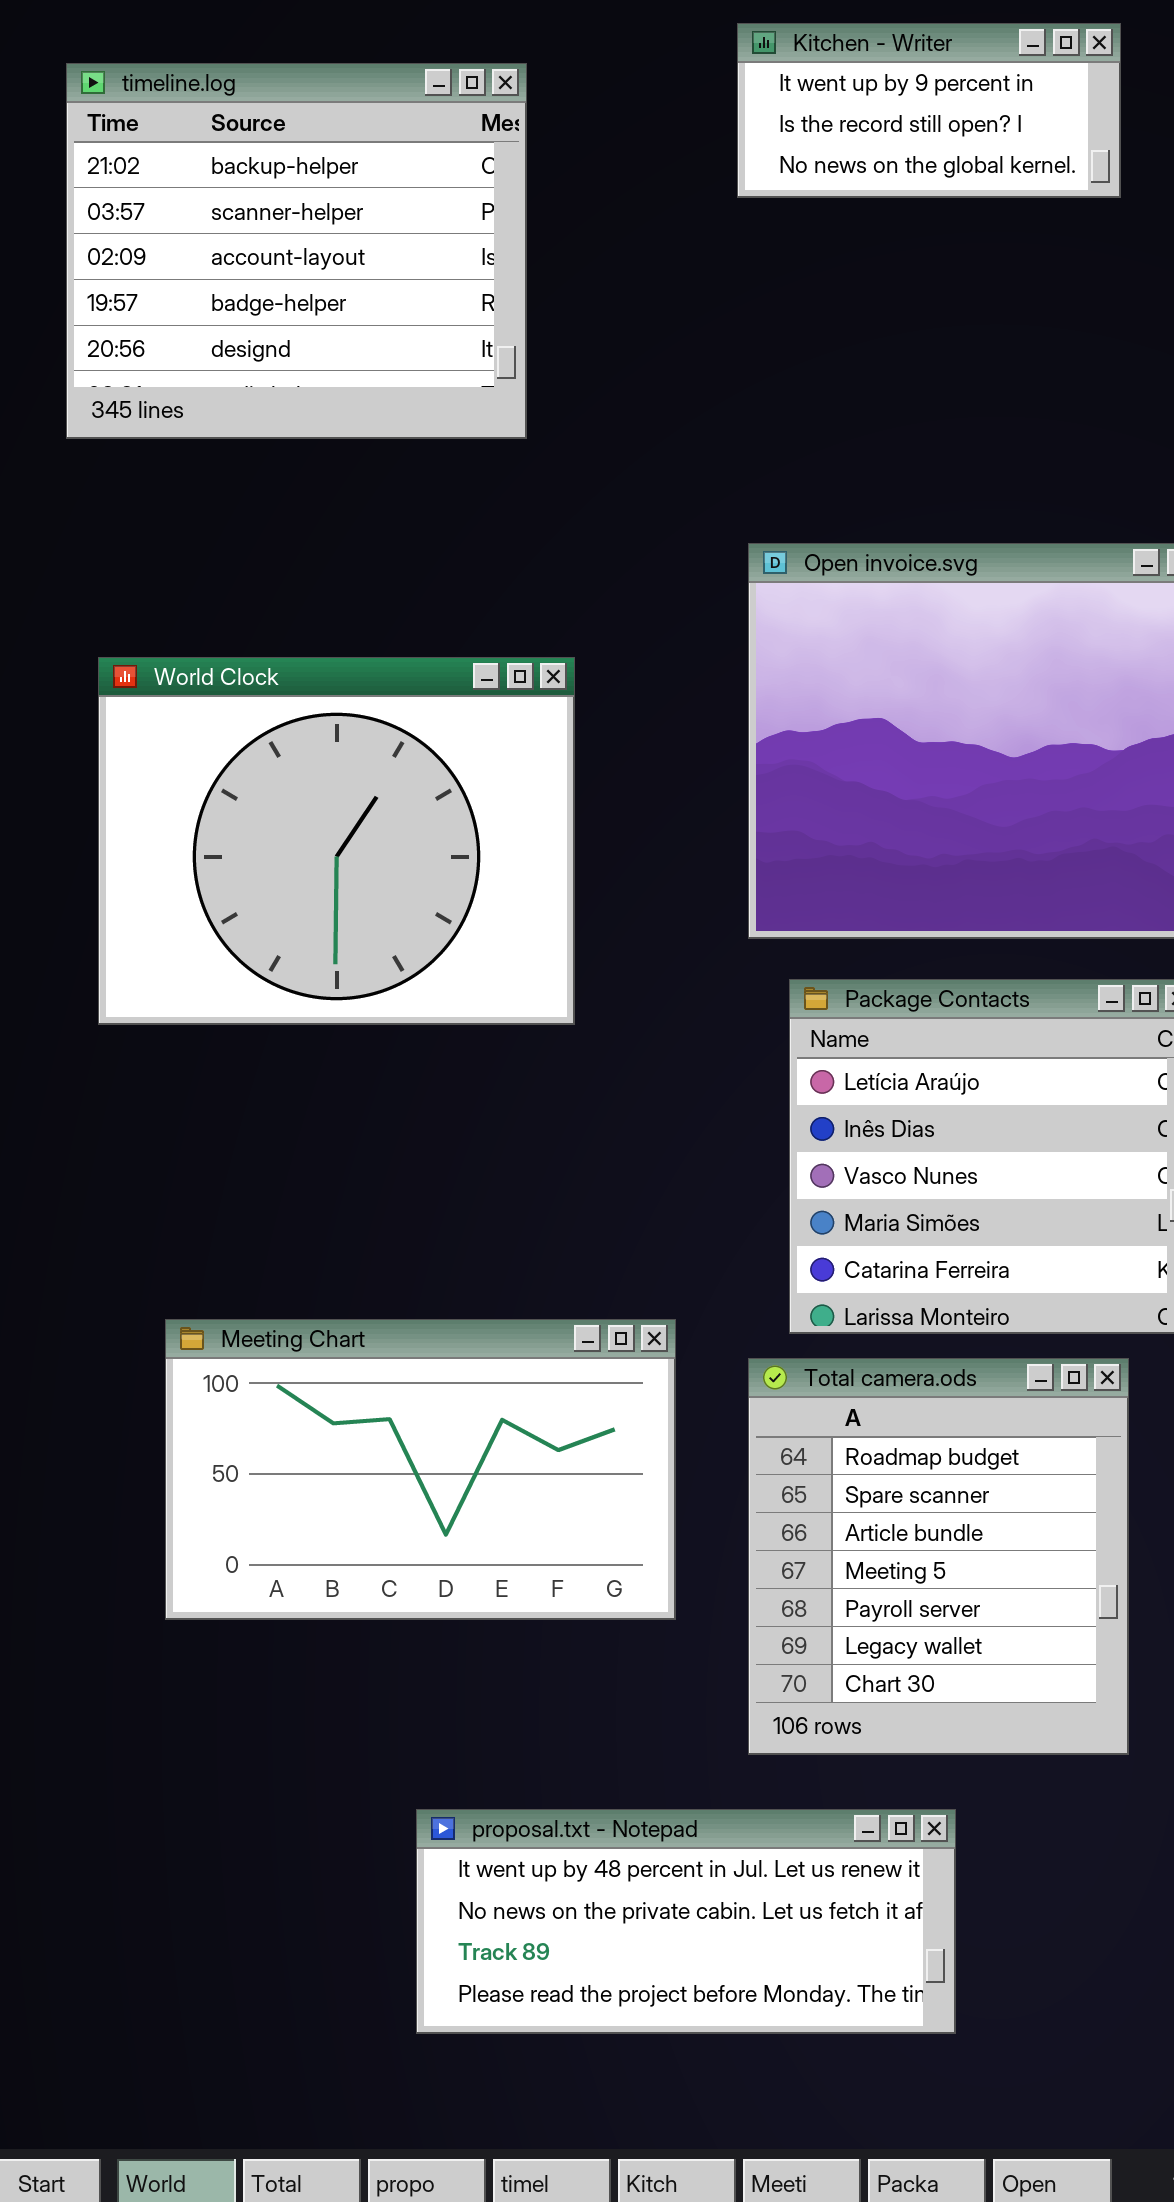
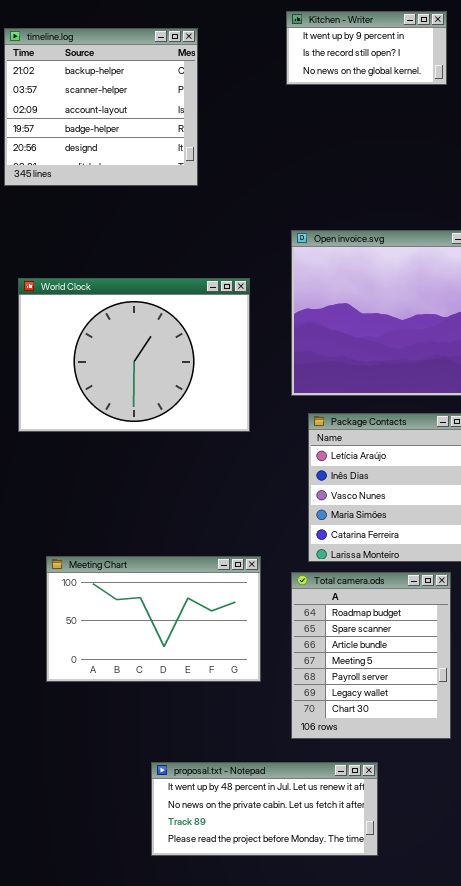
World Clock: [98,657,575,1025] -> [18,278,250,432], resized

